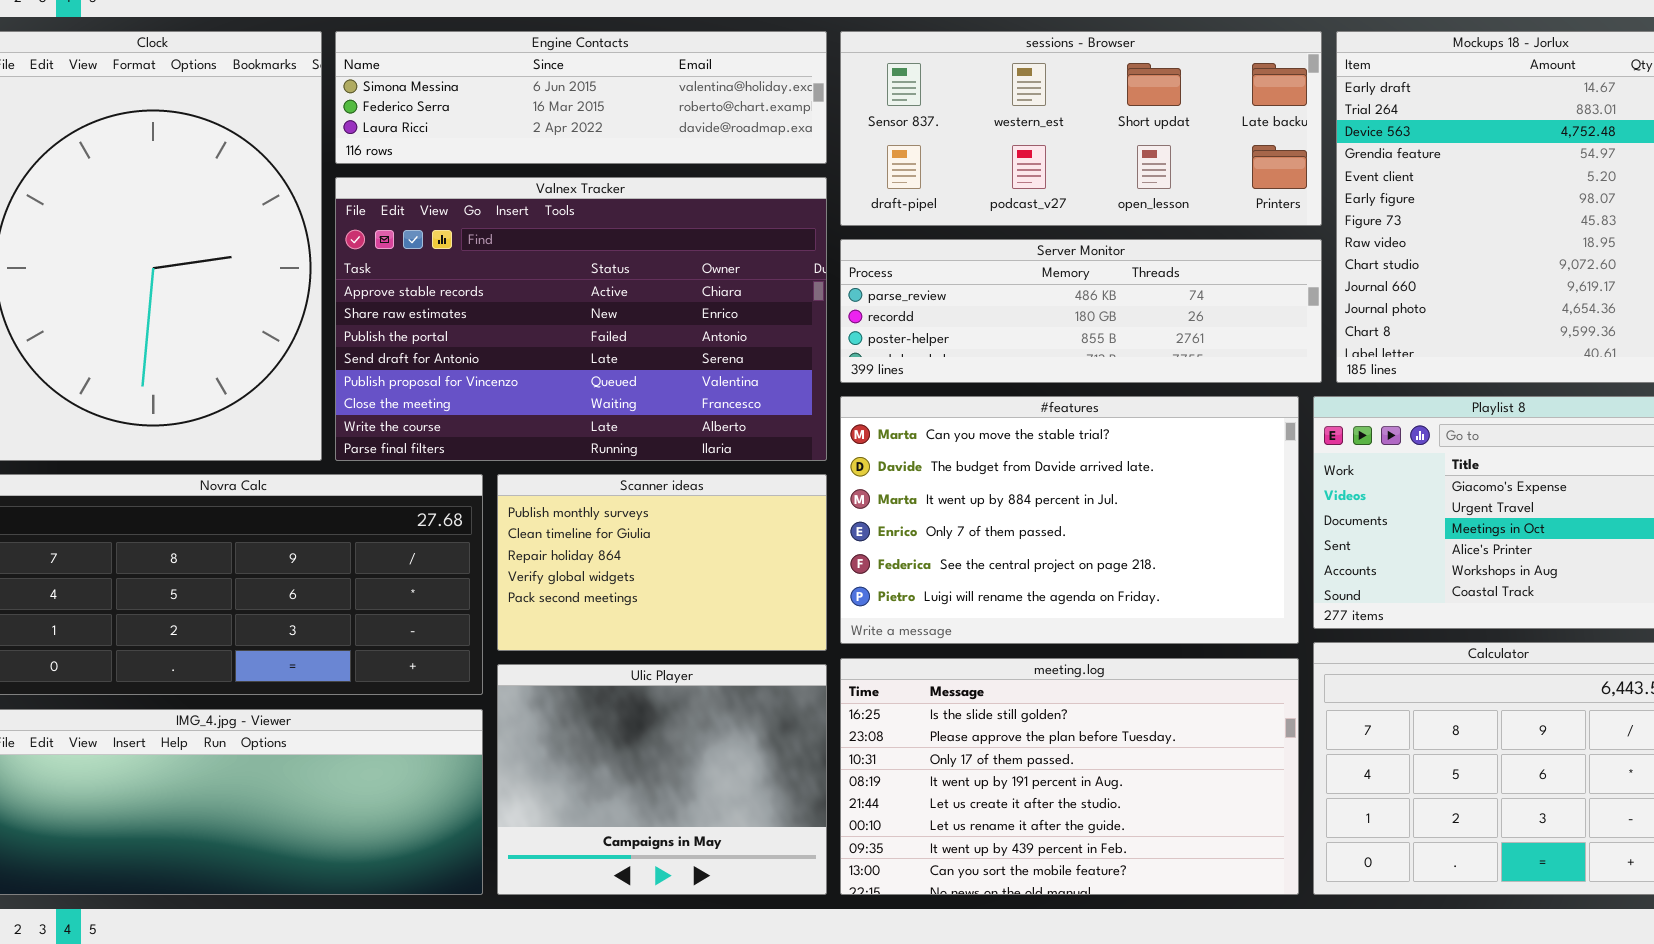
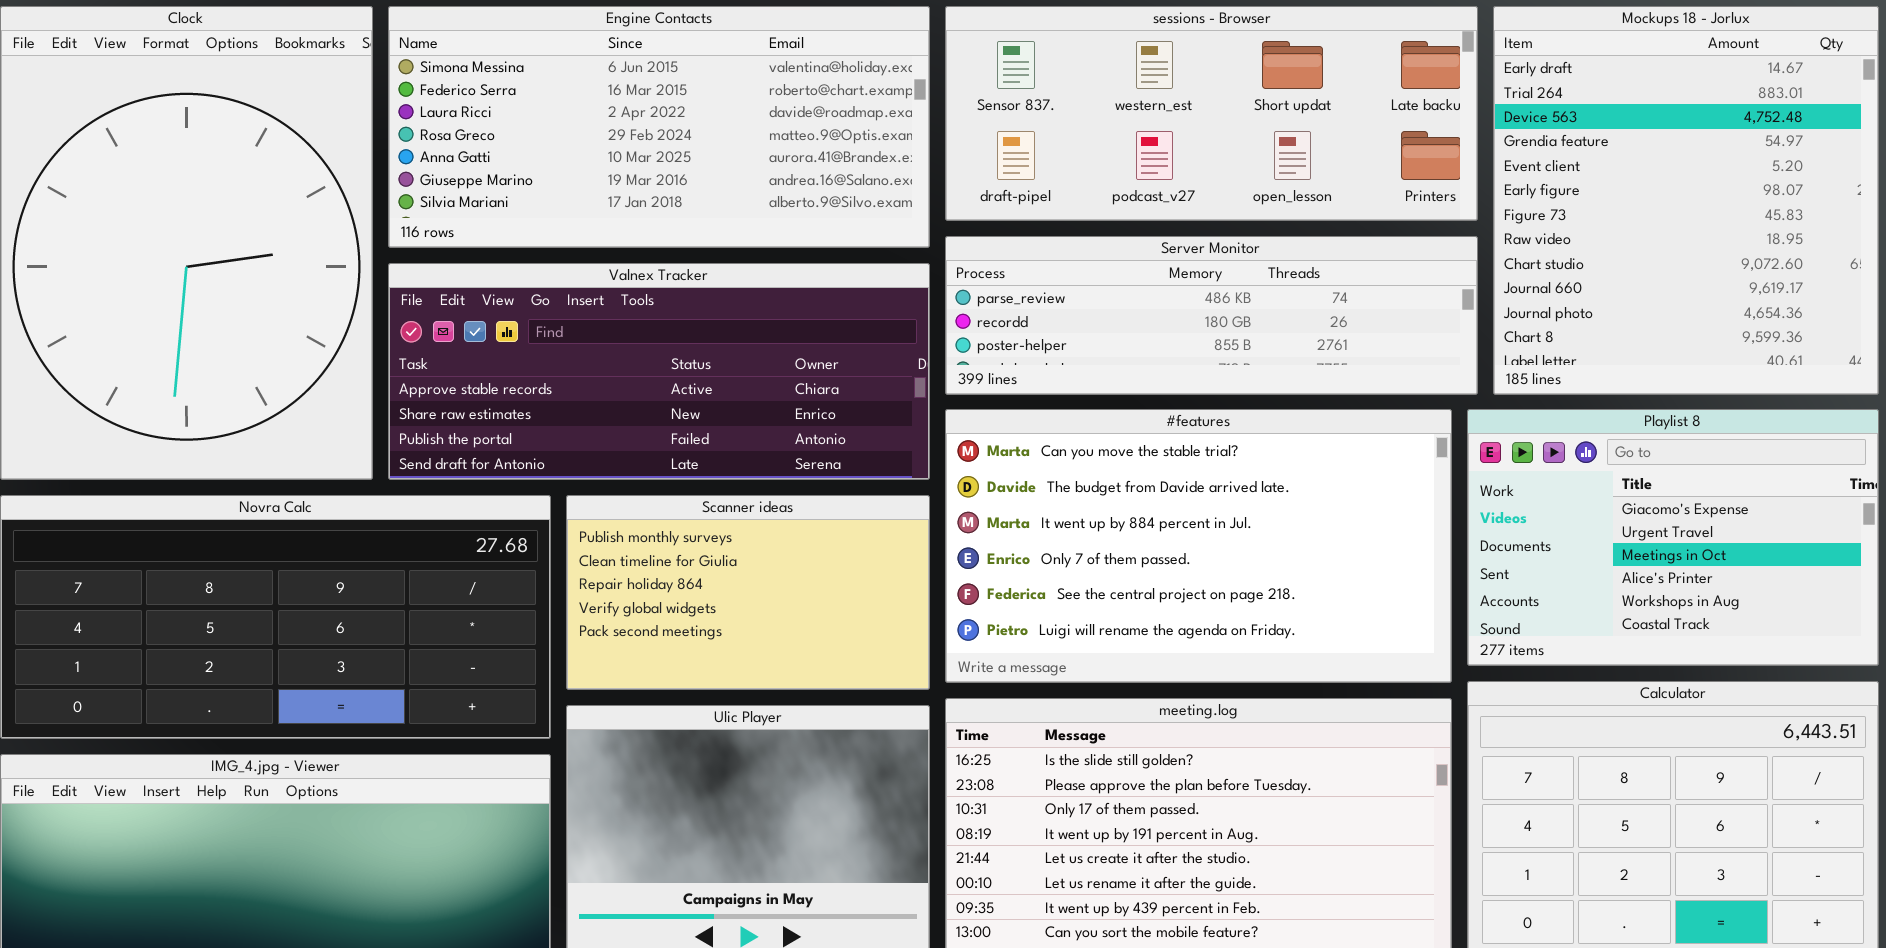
Engine Contacts: [335,31,827,164] -> [388,6,930,248], resized
Valnex Tracker: [335,177,827,461] -> [388,263,930,480], resized

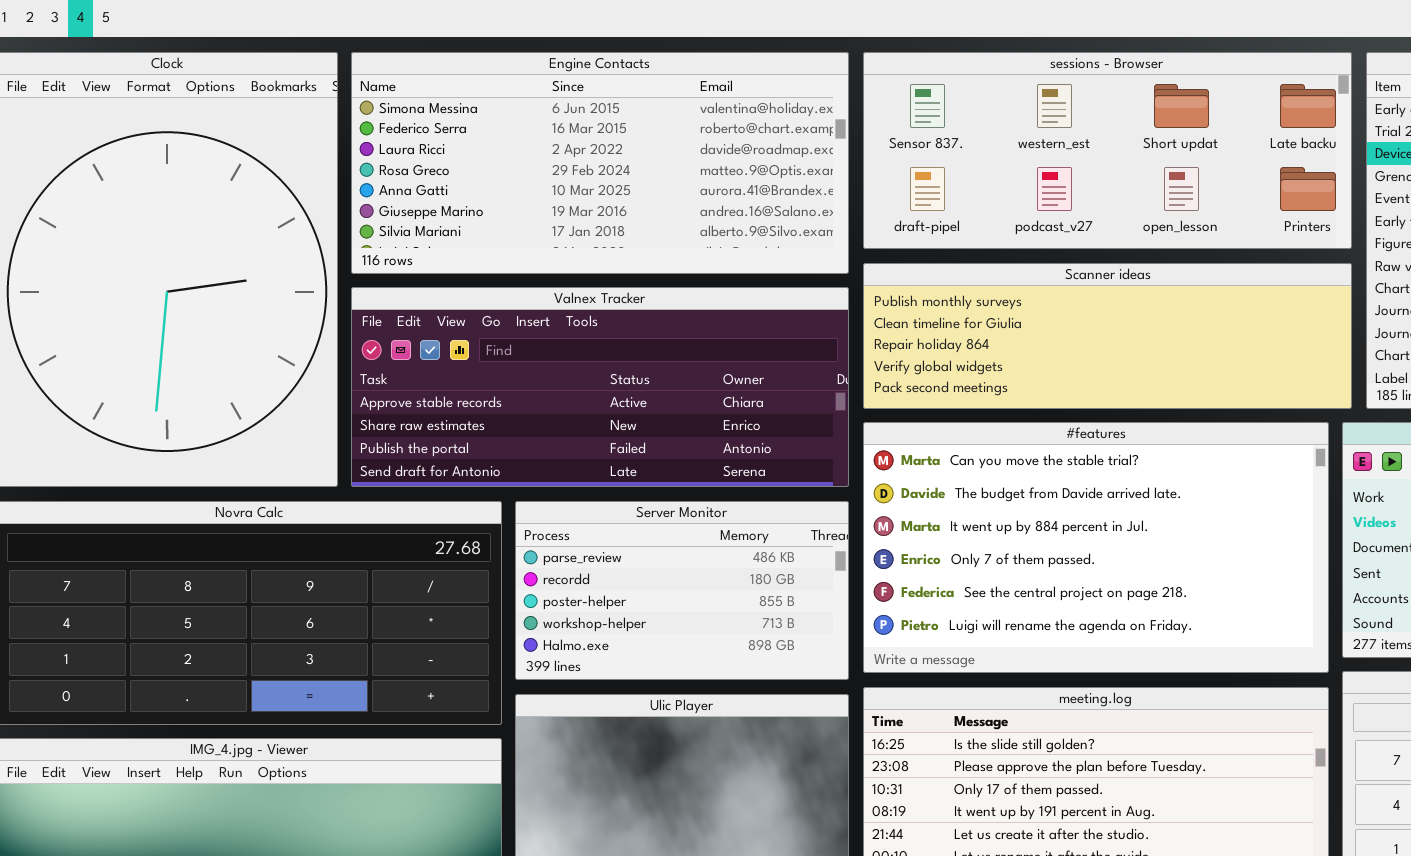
Server Monitor: [945,236,1478,395] -> [515,501,849,680], moved, resized
Scanner ideas: [566,495,930,690] -> [863,263,1352,409], moved, resized

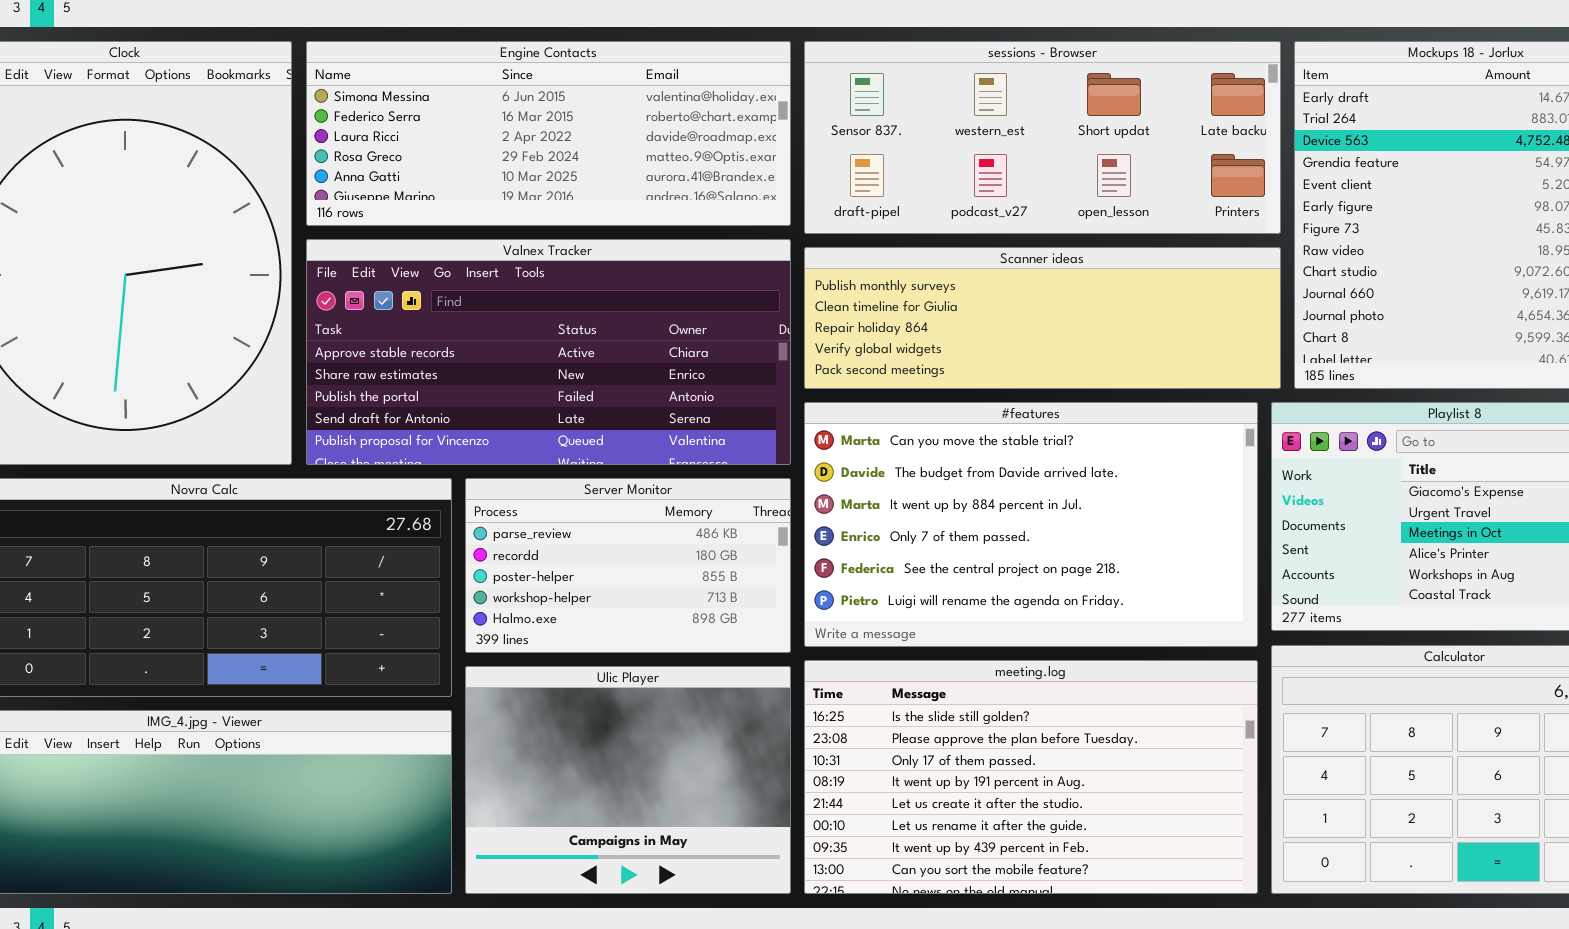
Engine Contacts: [351,52,849,274] -> [306,41,791,226], resized
Valnex Tracker: [351,287,849,487] -> [306,239,791,465], resized

